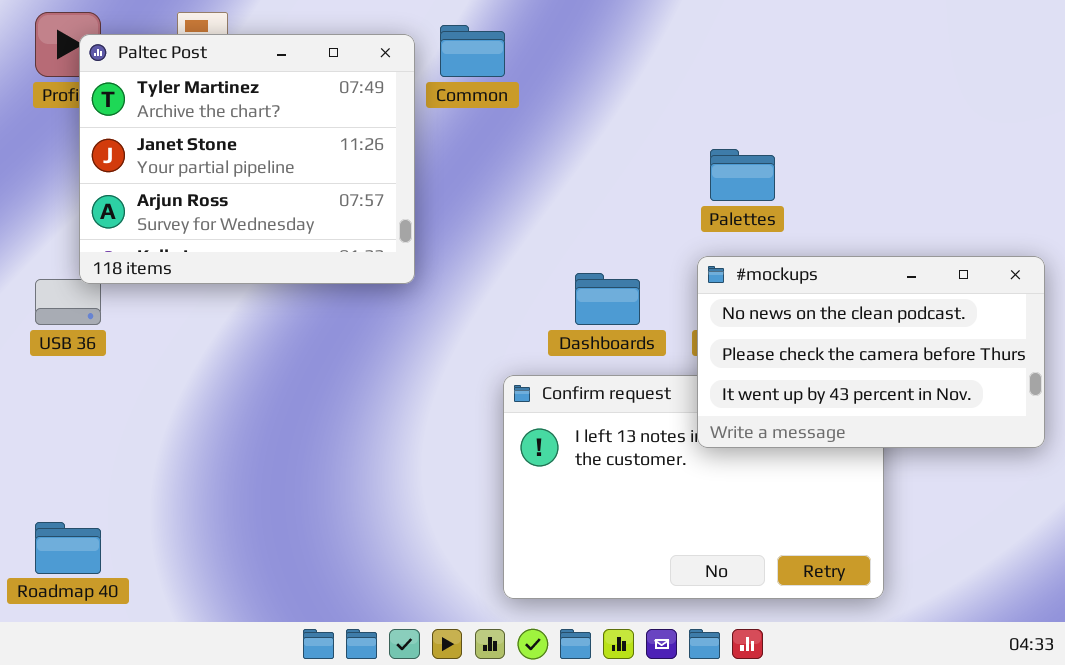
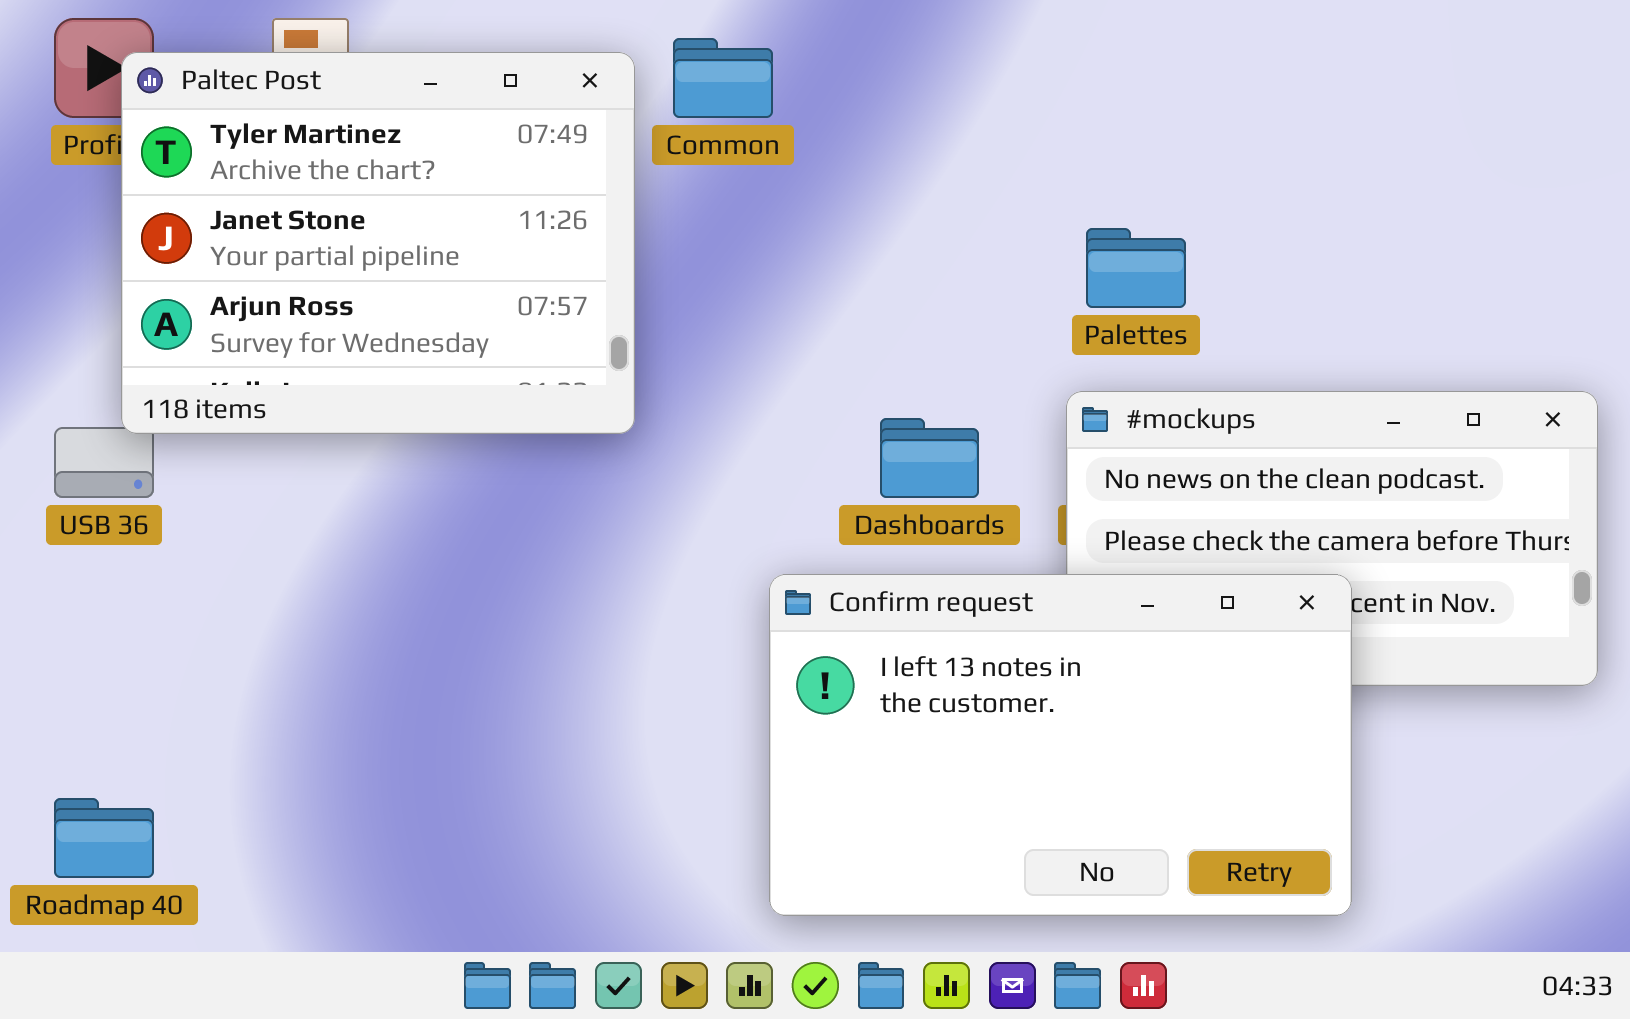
Confirm request: [503,375,884,599] -> [769,574,1352,916], raised

